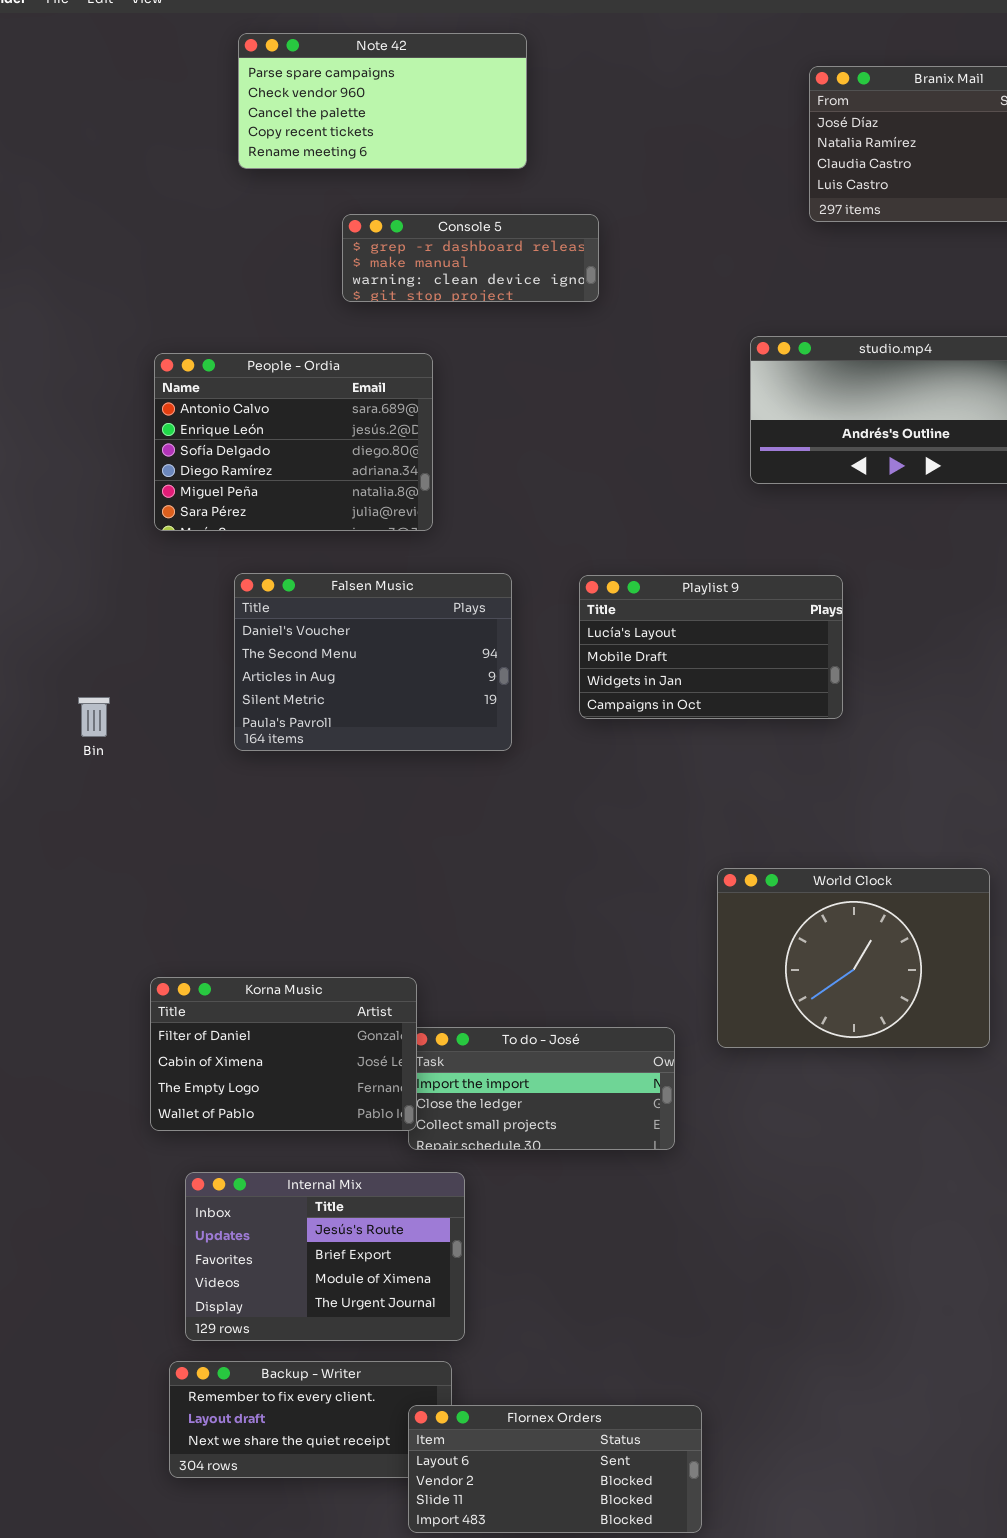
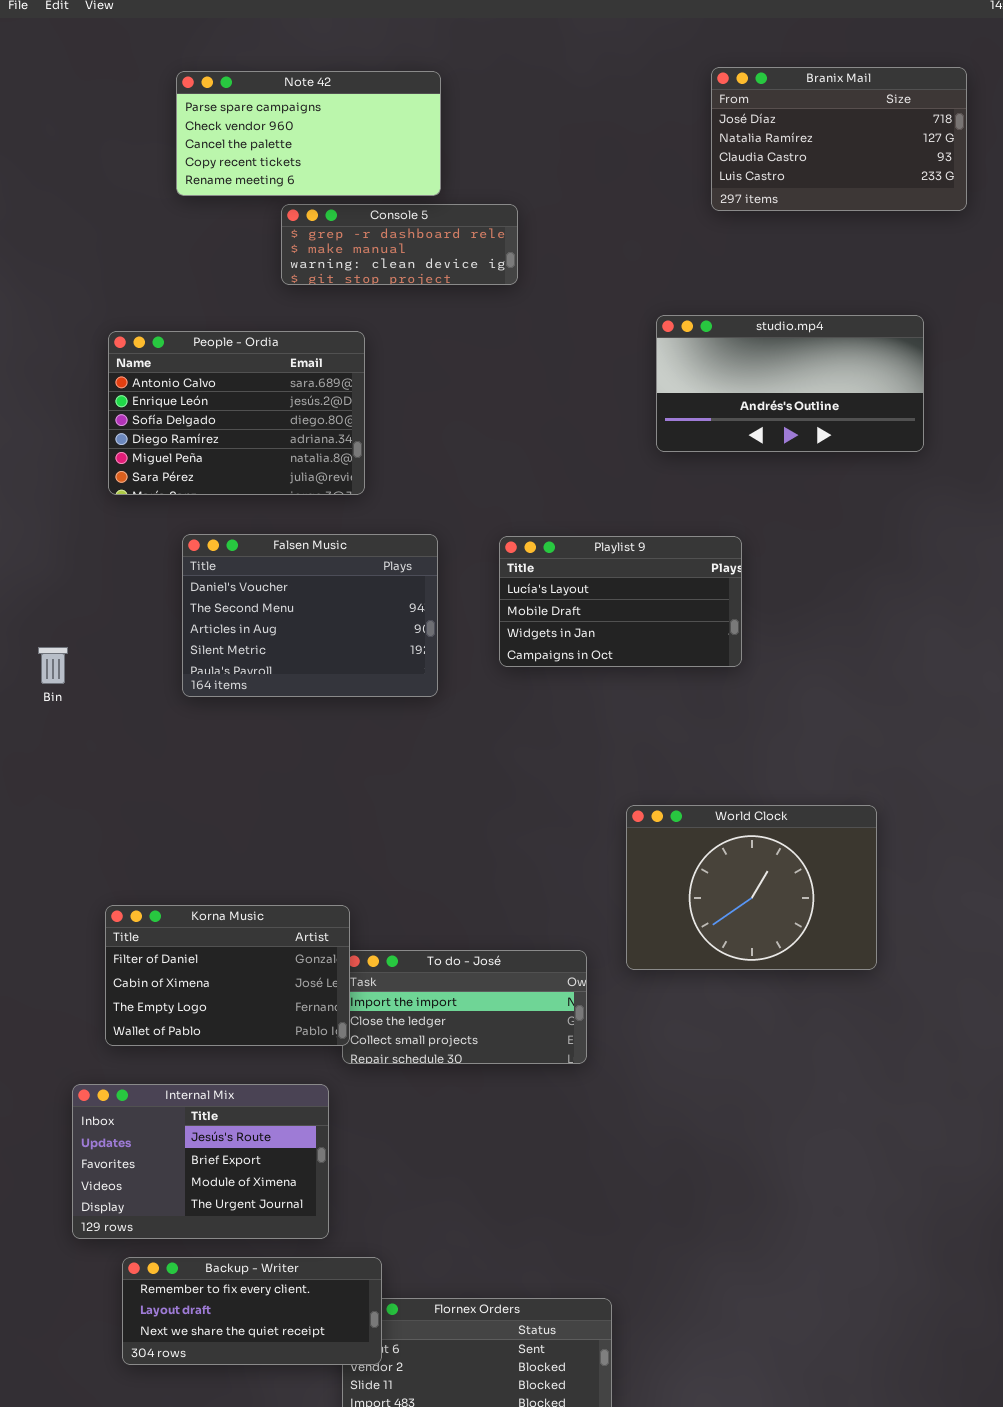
Note 42: [238,33,527,169] -> [176,71,441,196], moved
Internal Mix: [185,1172,465,1341] -> [72,1084,329,1239], moved
Backup - Writer: [169,1361,452,1478] -> [122,1257,382,1365], raised

